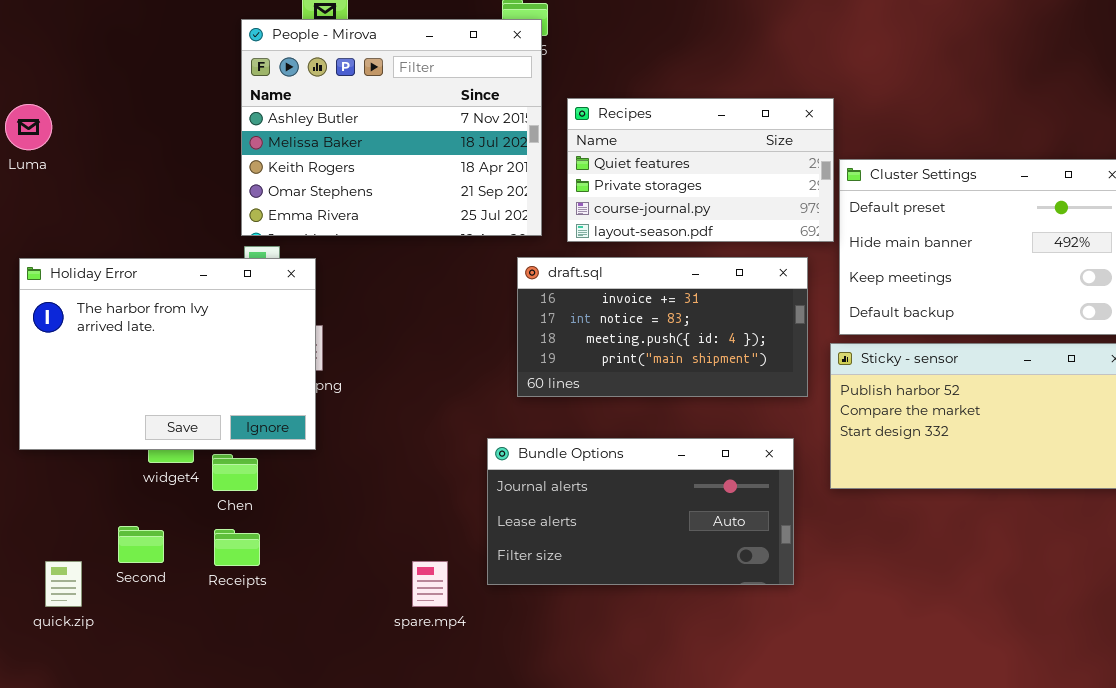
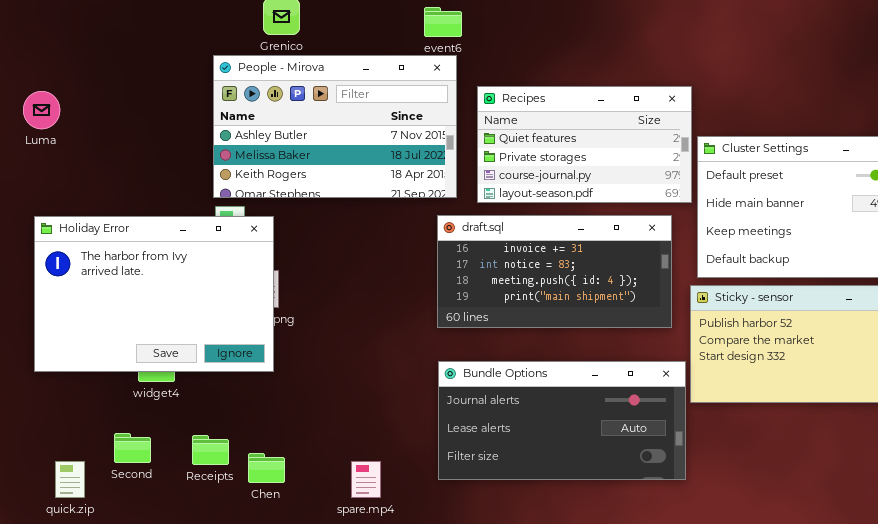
People - Mirova: [241,19,542,236] -> [213,55,457,198], resized
Bundle Options: [487,438,794,585] -> [438,361,686,480], moved
Chen: [212,454,258,491] -> [248,453,285,483], moved

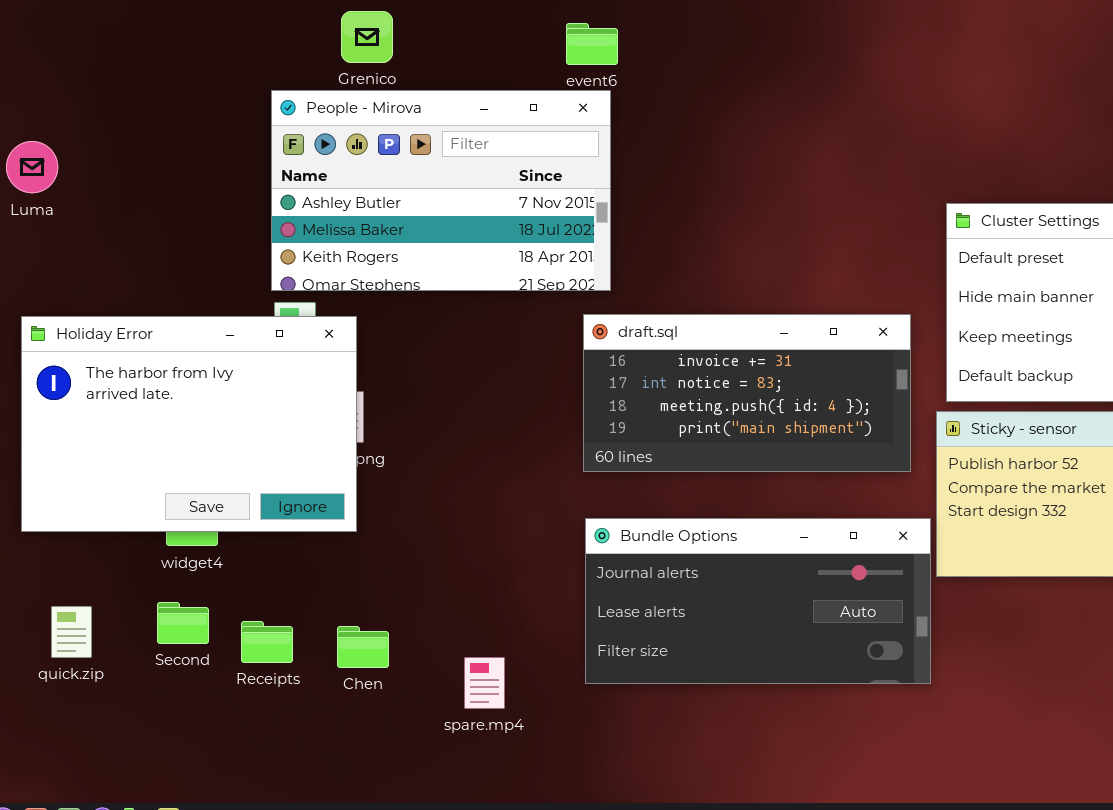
Recipes: [477,86,692,203] -> none, closed
Second: [114,433,151,463] -> [157,602,209,644], moved
Chen: [248,453,285,483] -> [337,626,389,668], moved
quick.zip: [55,461,85,498] -> [51,606,92,658], moved

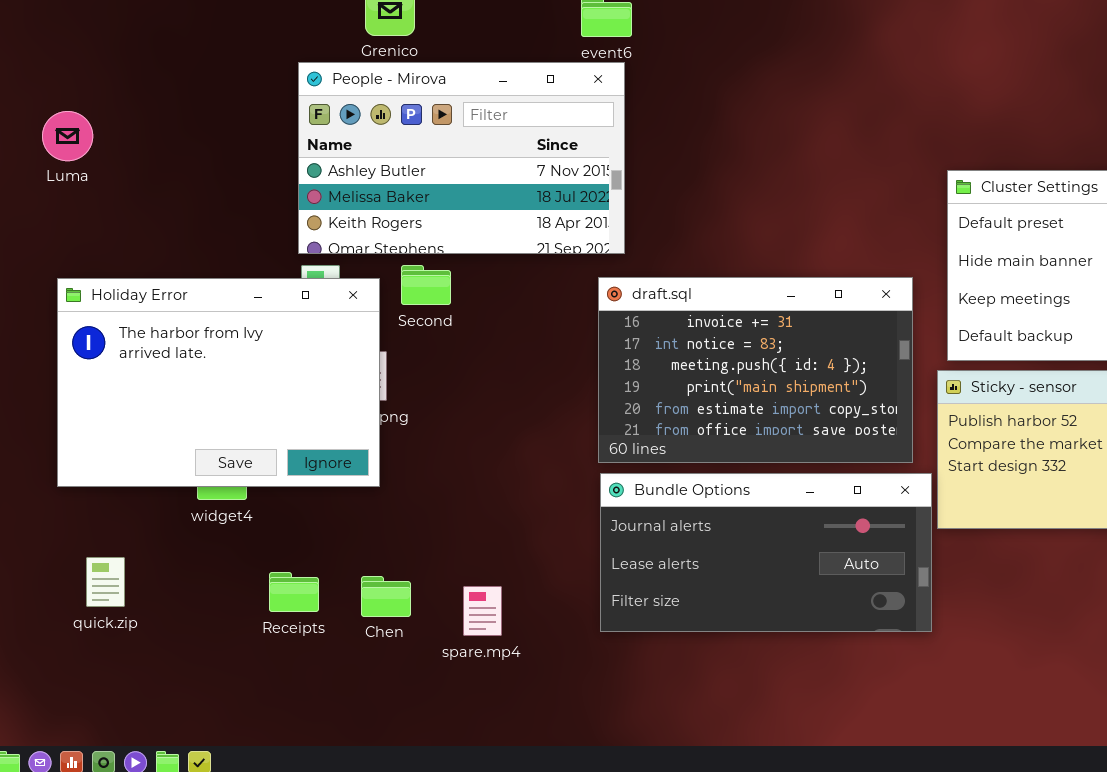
draft.sql: [583,314,911,472] -> [598,277,913,463], resized
Second: [157,602,209,644] -> [401,265,451,305], moved
spare.mp4: [464,657,505,709] -> [463,586,502,636], moved

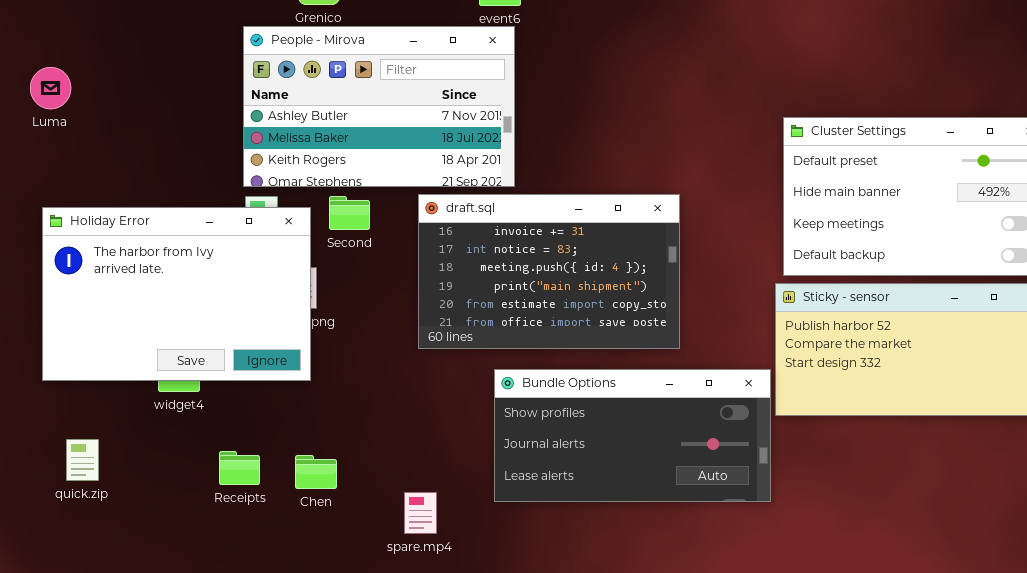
draft.sql: [598,277,913,463] -> [418,194,680,349], moved
Bundle Options: [600,473,932,632] -> [494,369,771,502], scrolled up 1 row
spare.mp4: [463,586,502,636] -> [404,492,437,534], moved

